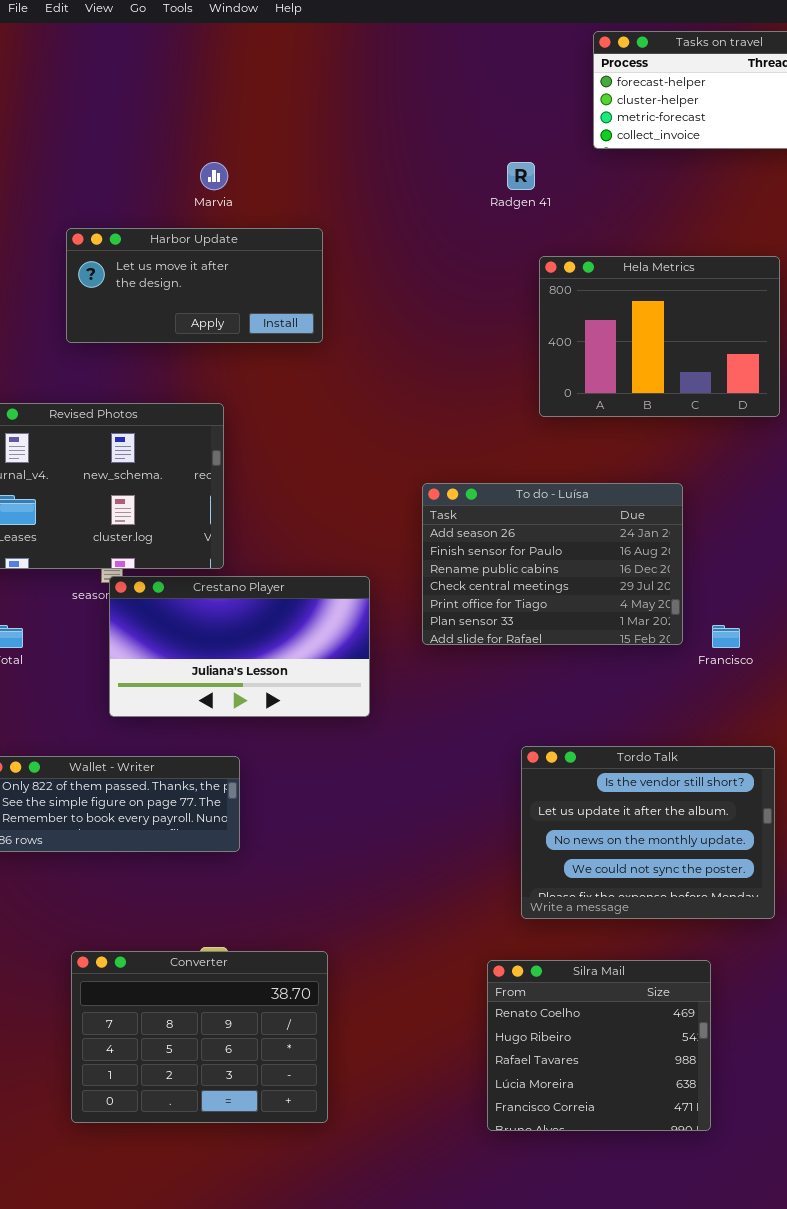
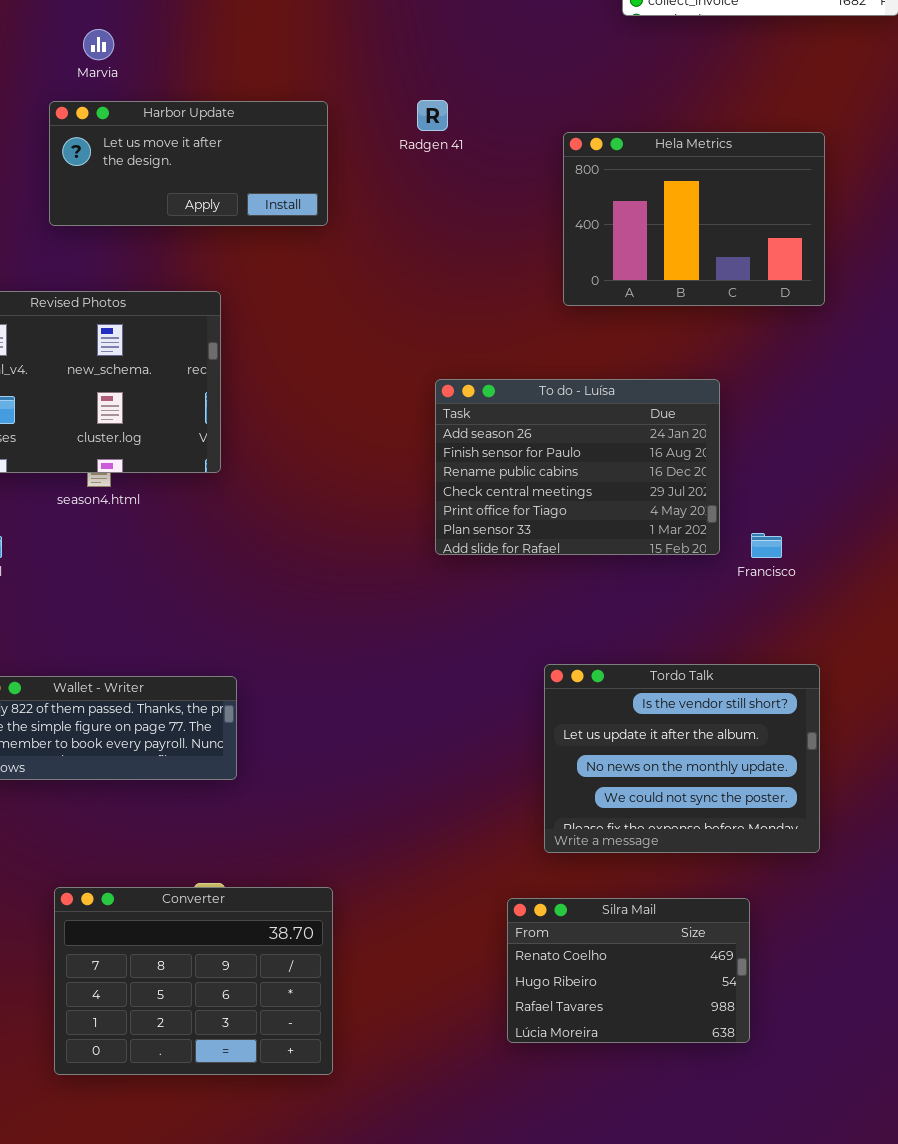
Marvia: [200,162,228,190] -> [83,29,114,60], moved
Radgen 41: [507,162,535,190] -> [417,100,448,131], moved
Crestano Player: [109,576,370,717] -> none, closed
Silra Mail: [487,960,711,1131] -> [507,898,750,1043], resized

